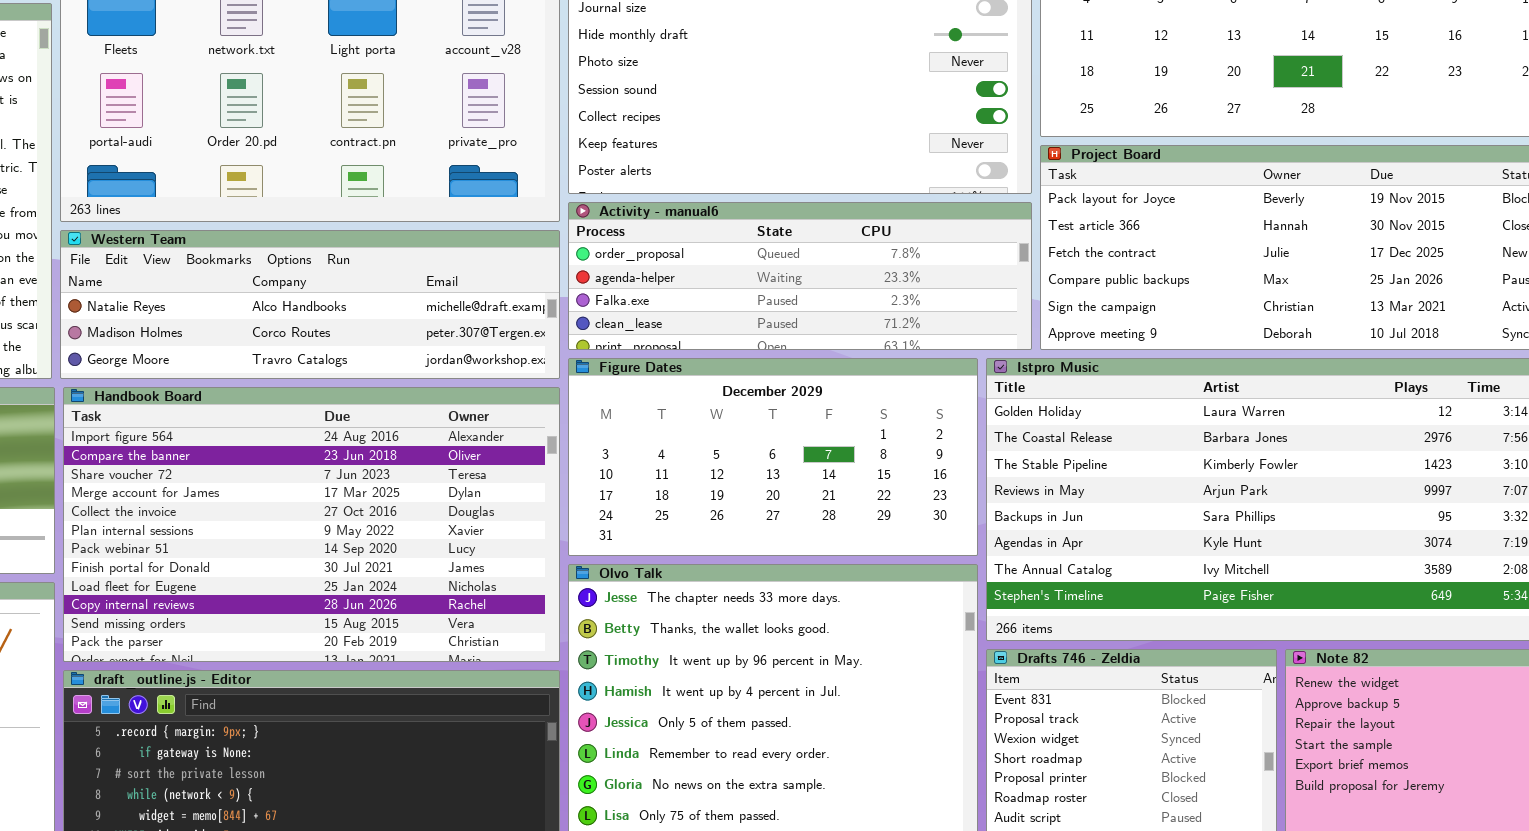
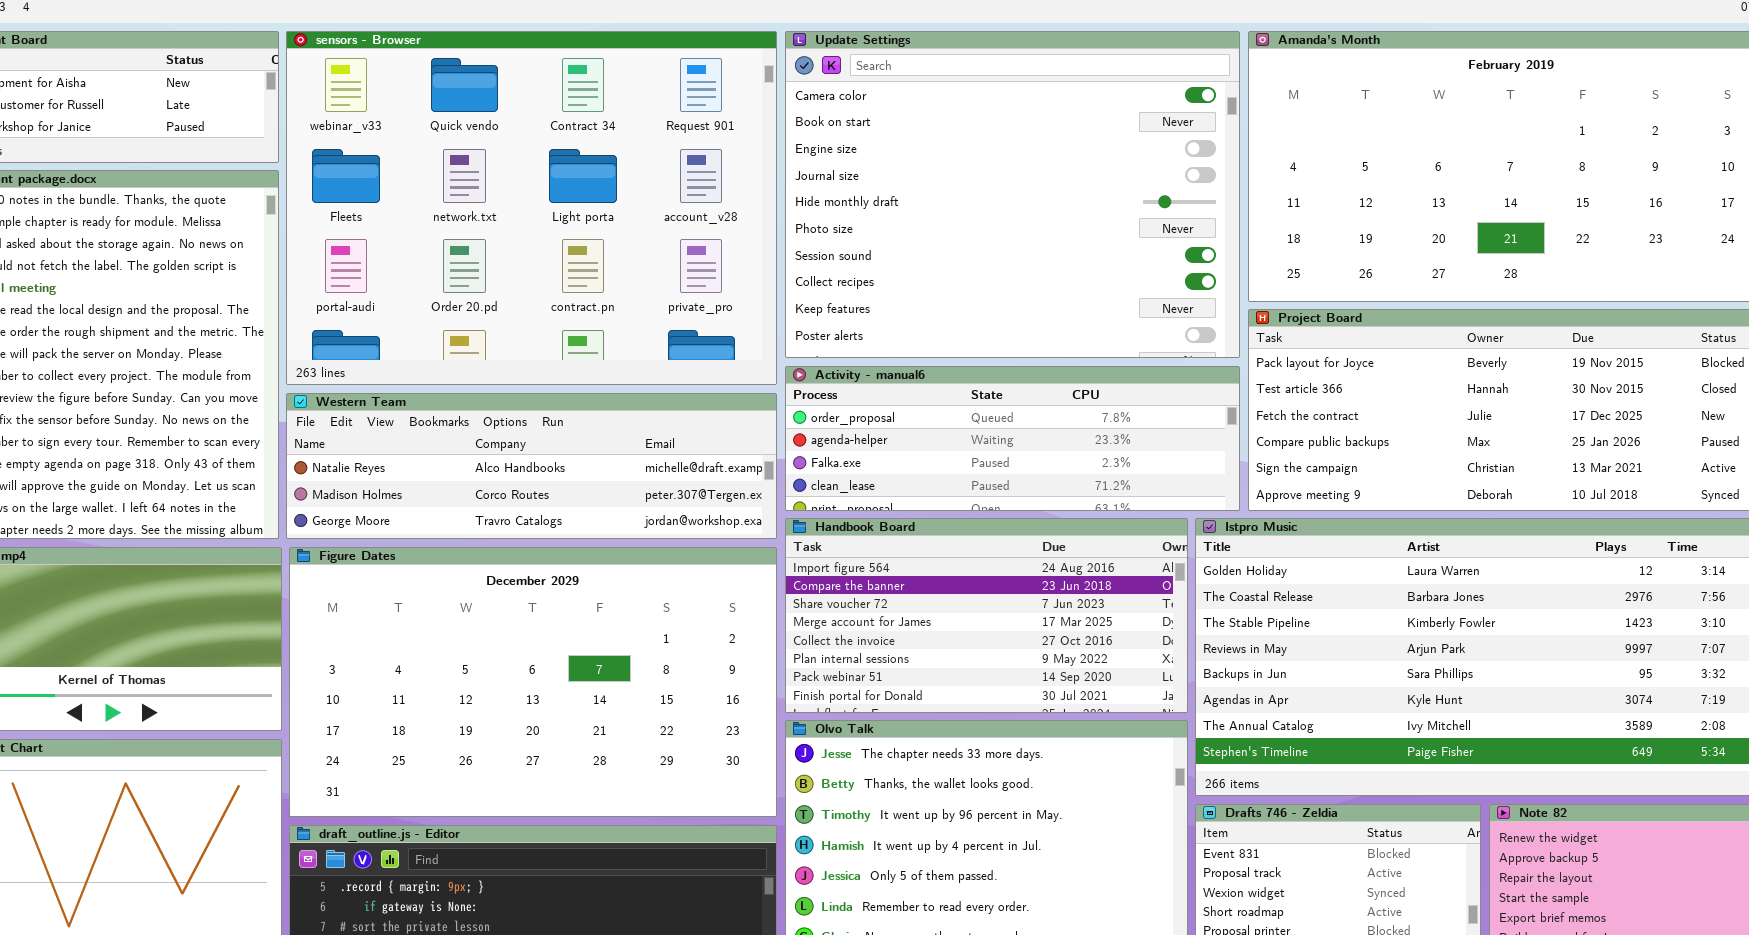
Figure Dates: [568,358,978,556] -> [289,547,777,817], moved, resized
Handbook Board: [63,387,560,662] -> [785,518,1188,713], moved, resized

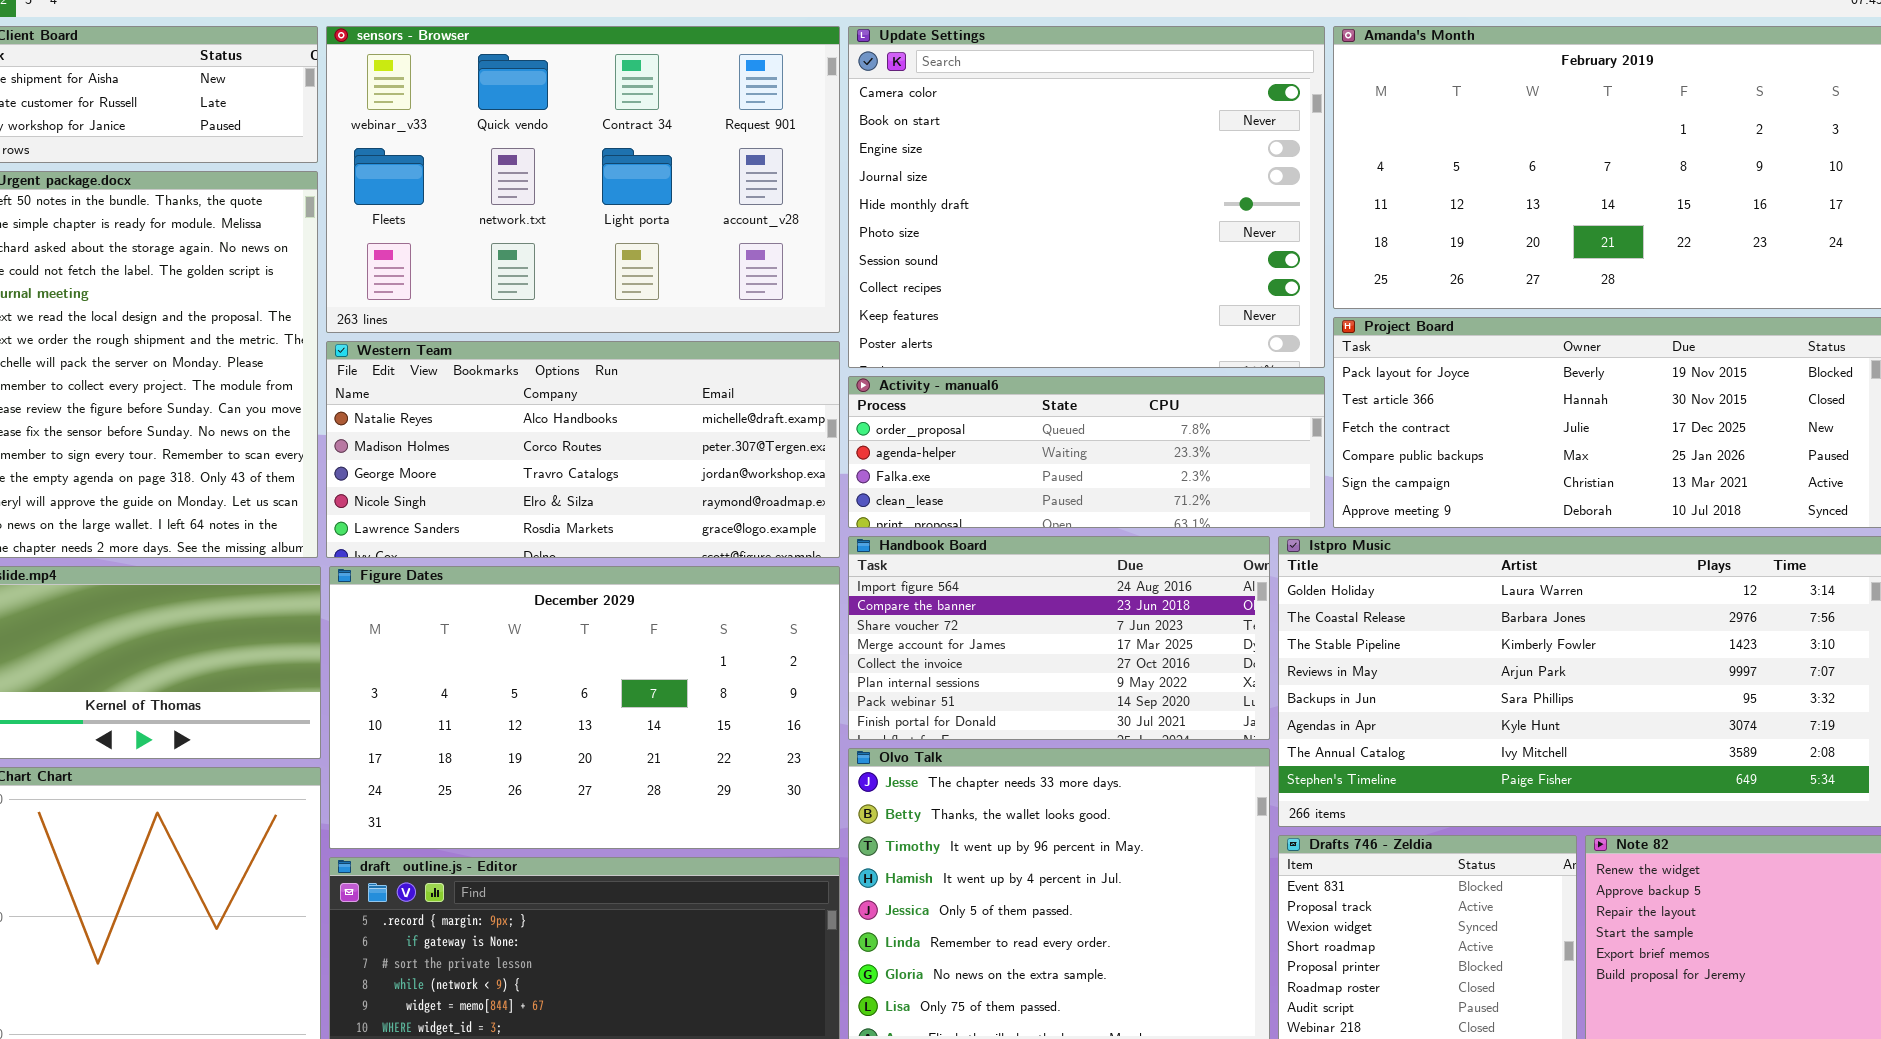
sensors - Browser: [286,31,777,385] -> [326,26,840,333], resized
Western Team: [286,393,777,539] -> [326,341,840,558], resized

